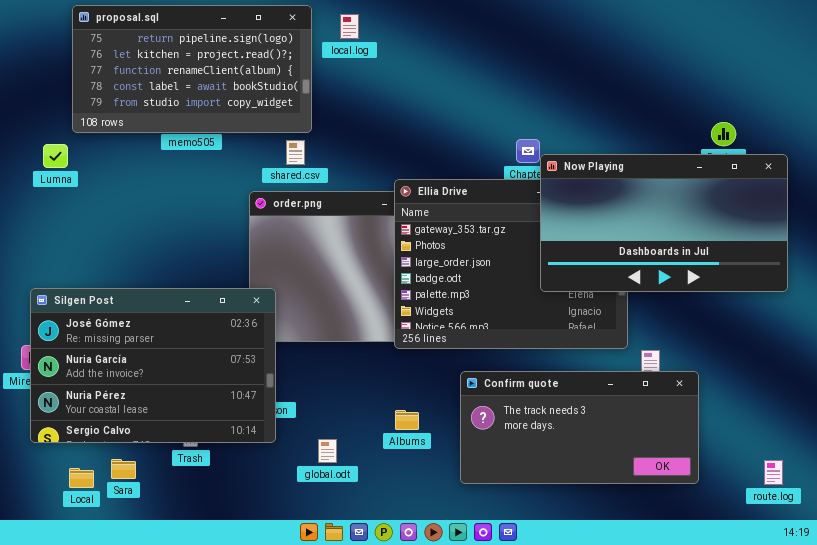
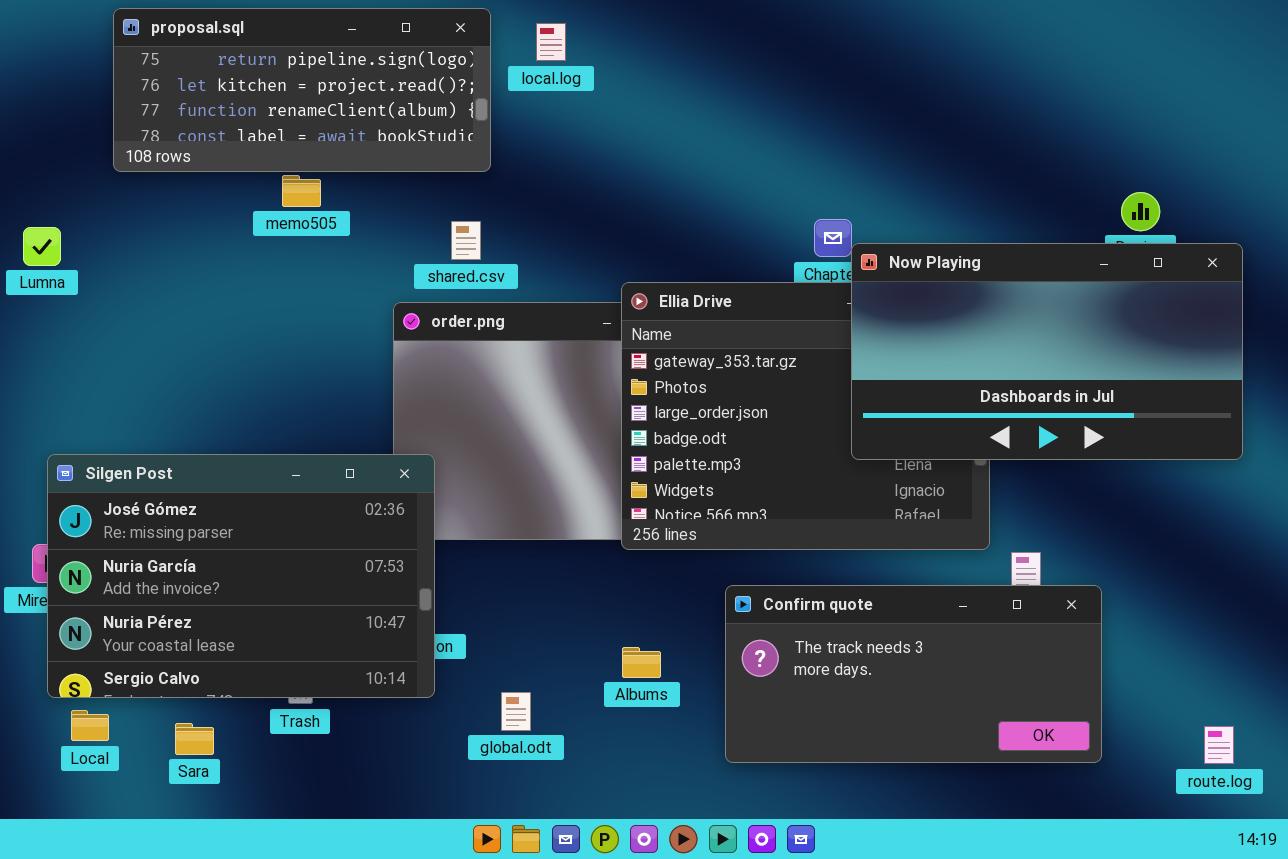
proposal.sql: [72,5,312,133] -> [113,8,491,172], resized
Lumna: [43,144,68,168] -> [23,227,61,266], moved
Local: [69,468,94,488] -> [71,710,109,741], moved

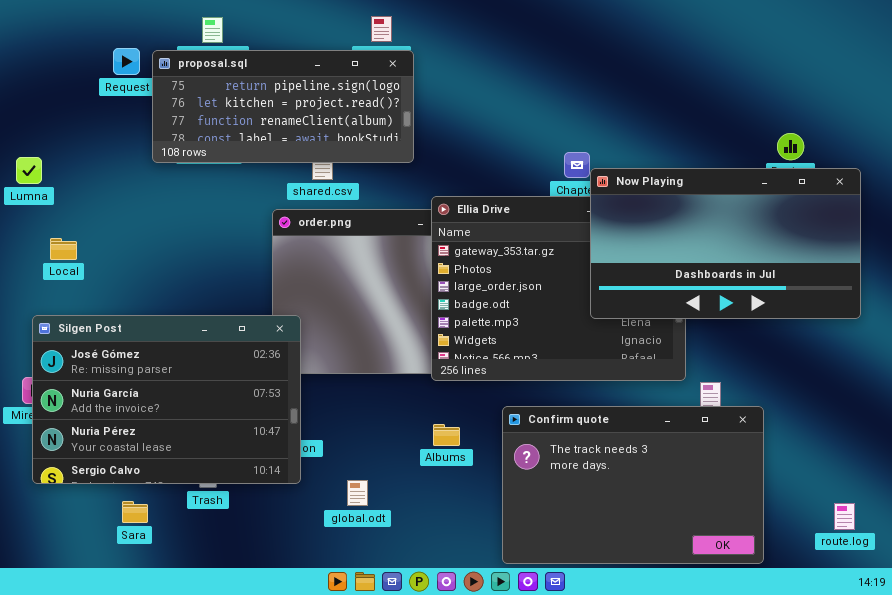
proposal.sql: [113,8,491,172] -> [152,50,414,163], moved
Confirm quote: [725,585,1102,763] -> [502,406,764,564], resized
Albums: [622,647,661,678] -> [433,424,460,446], moved
Local: [71,710,109,741] -> [50,238,77,260], moved

